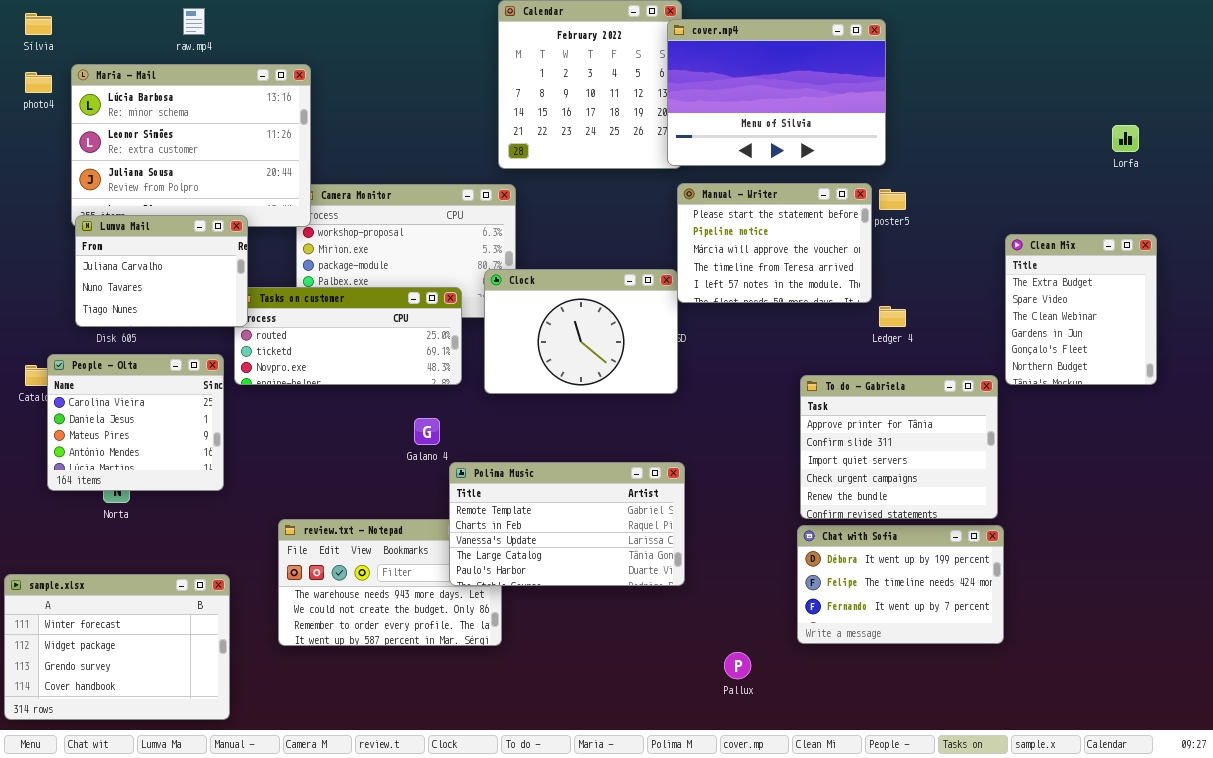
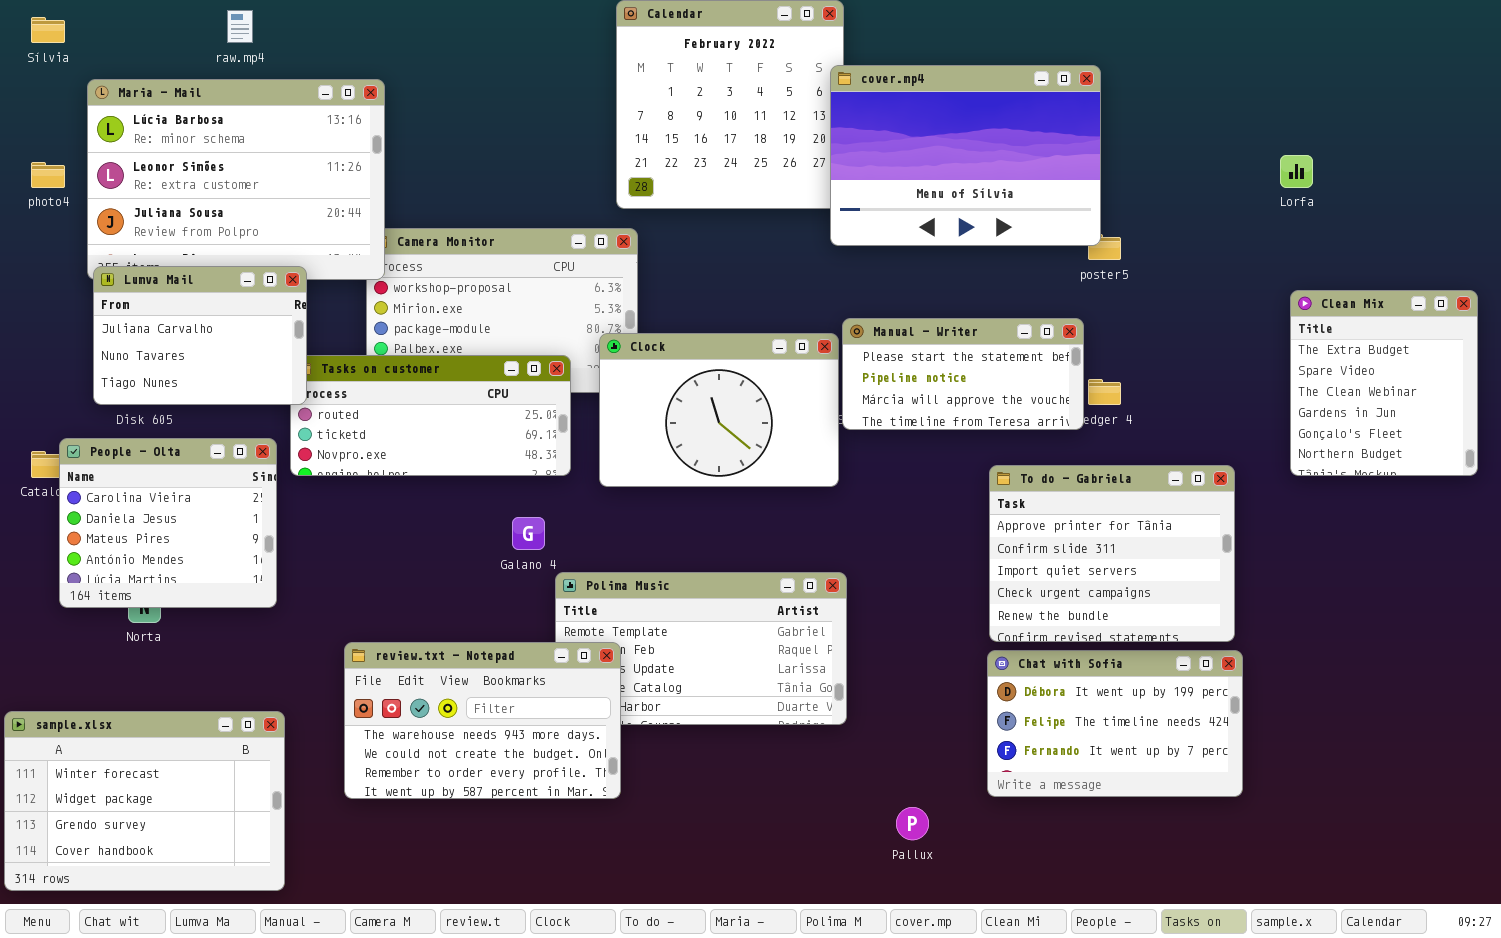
cover.mp4: [667,19,886,166] -> [830,65,1101,246], moved
photo4: [25,72,52,93] -> [31,162,65,188], moved
Lorfa: [1112,125,1139,152] -> [1280,155,1313,188], moved
Manual - Writer: [677,183,872,303] -> [842,318,1084,430], moved, resized
Clean Mix: [1005,234,1157,385] -> [1290,290,1478,476], moved
review.txt - Notepad: [278,519,502,646] -> [344,642,621,799], raised

